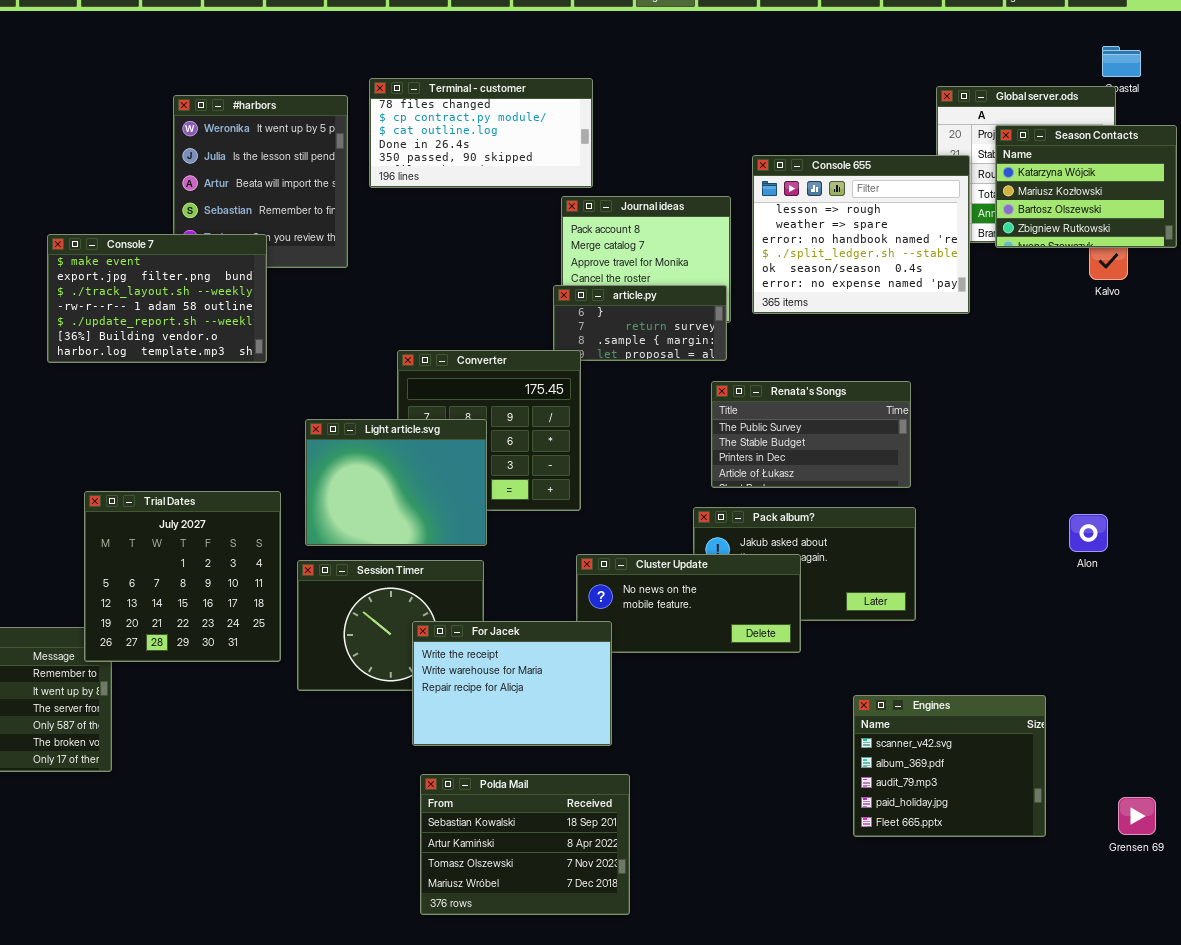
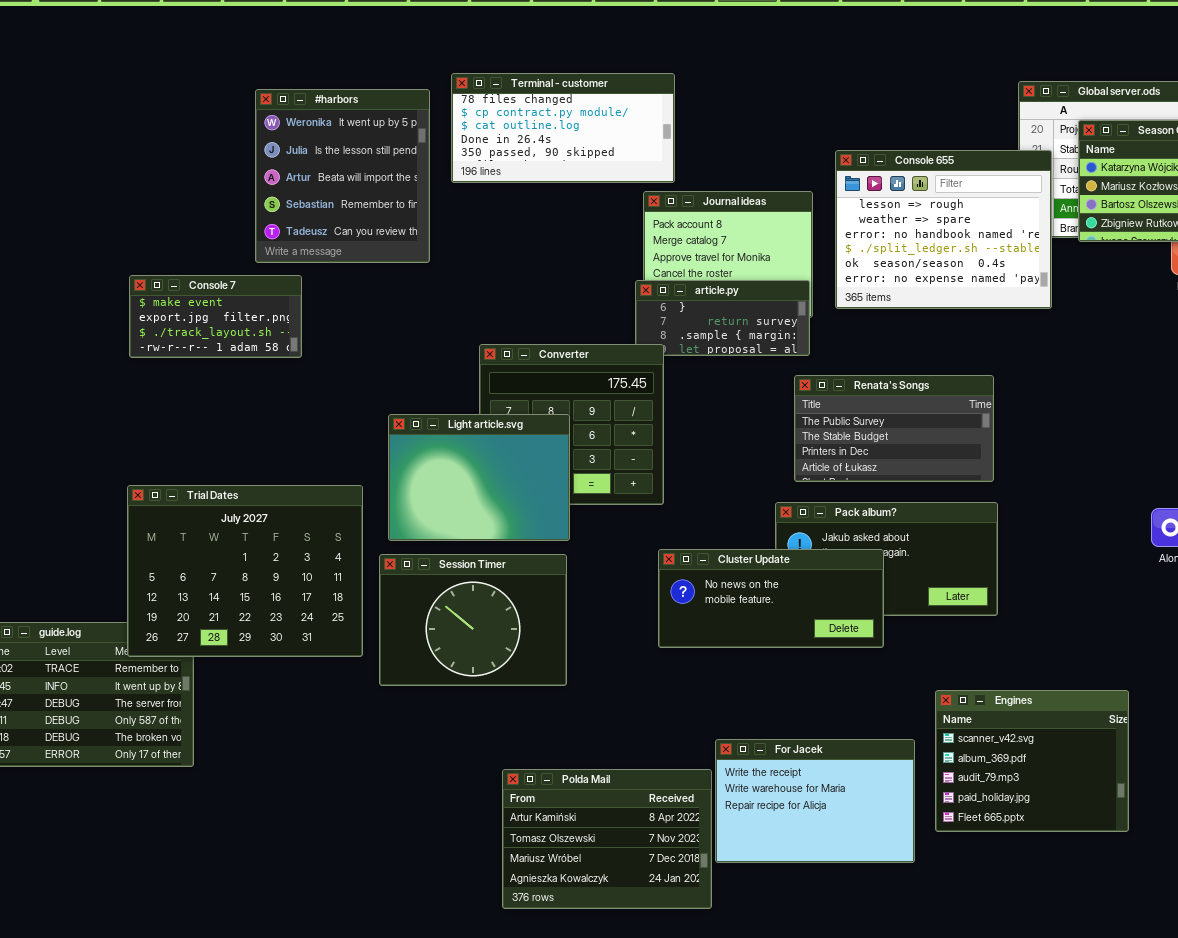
Console 7: [47,234,267,363] -> [129,275,302,358], resized
Trial Dates: [84,491,281,662] -> [127,485,363,657], resized
For Jacek: [412,621,612,746] -> [715,739,915,863], moved
Polda Mail: [420,774,630,915] -> [502,769,712,909], scrolled down 1 row

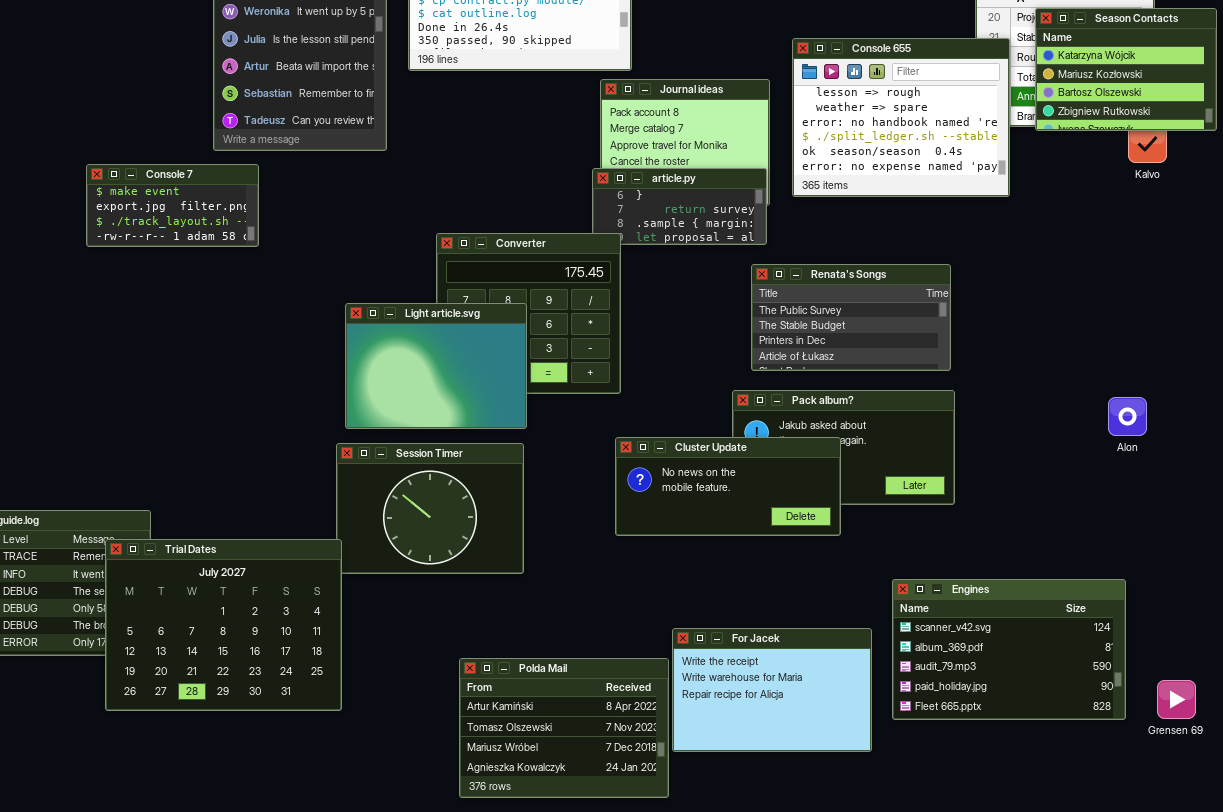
Trial Dates: [127,485,363,657] -> [105,539,342,711], moved
Engines: [935,690,1129,832] -> [892,579,1126,720], resized

